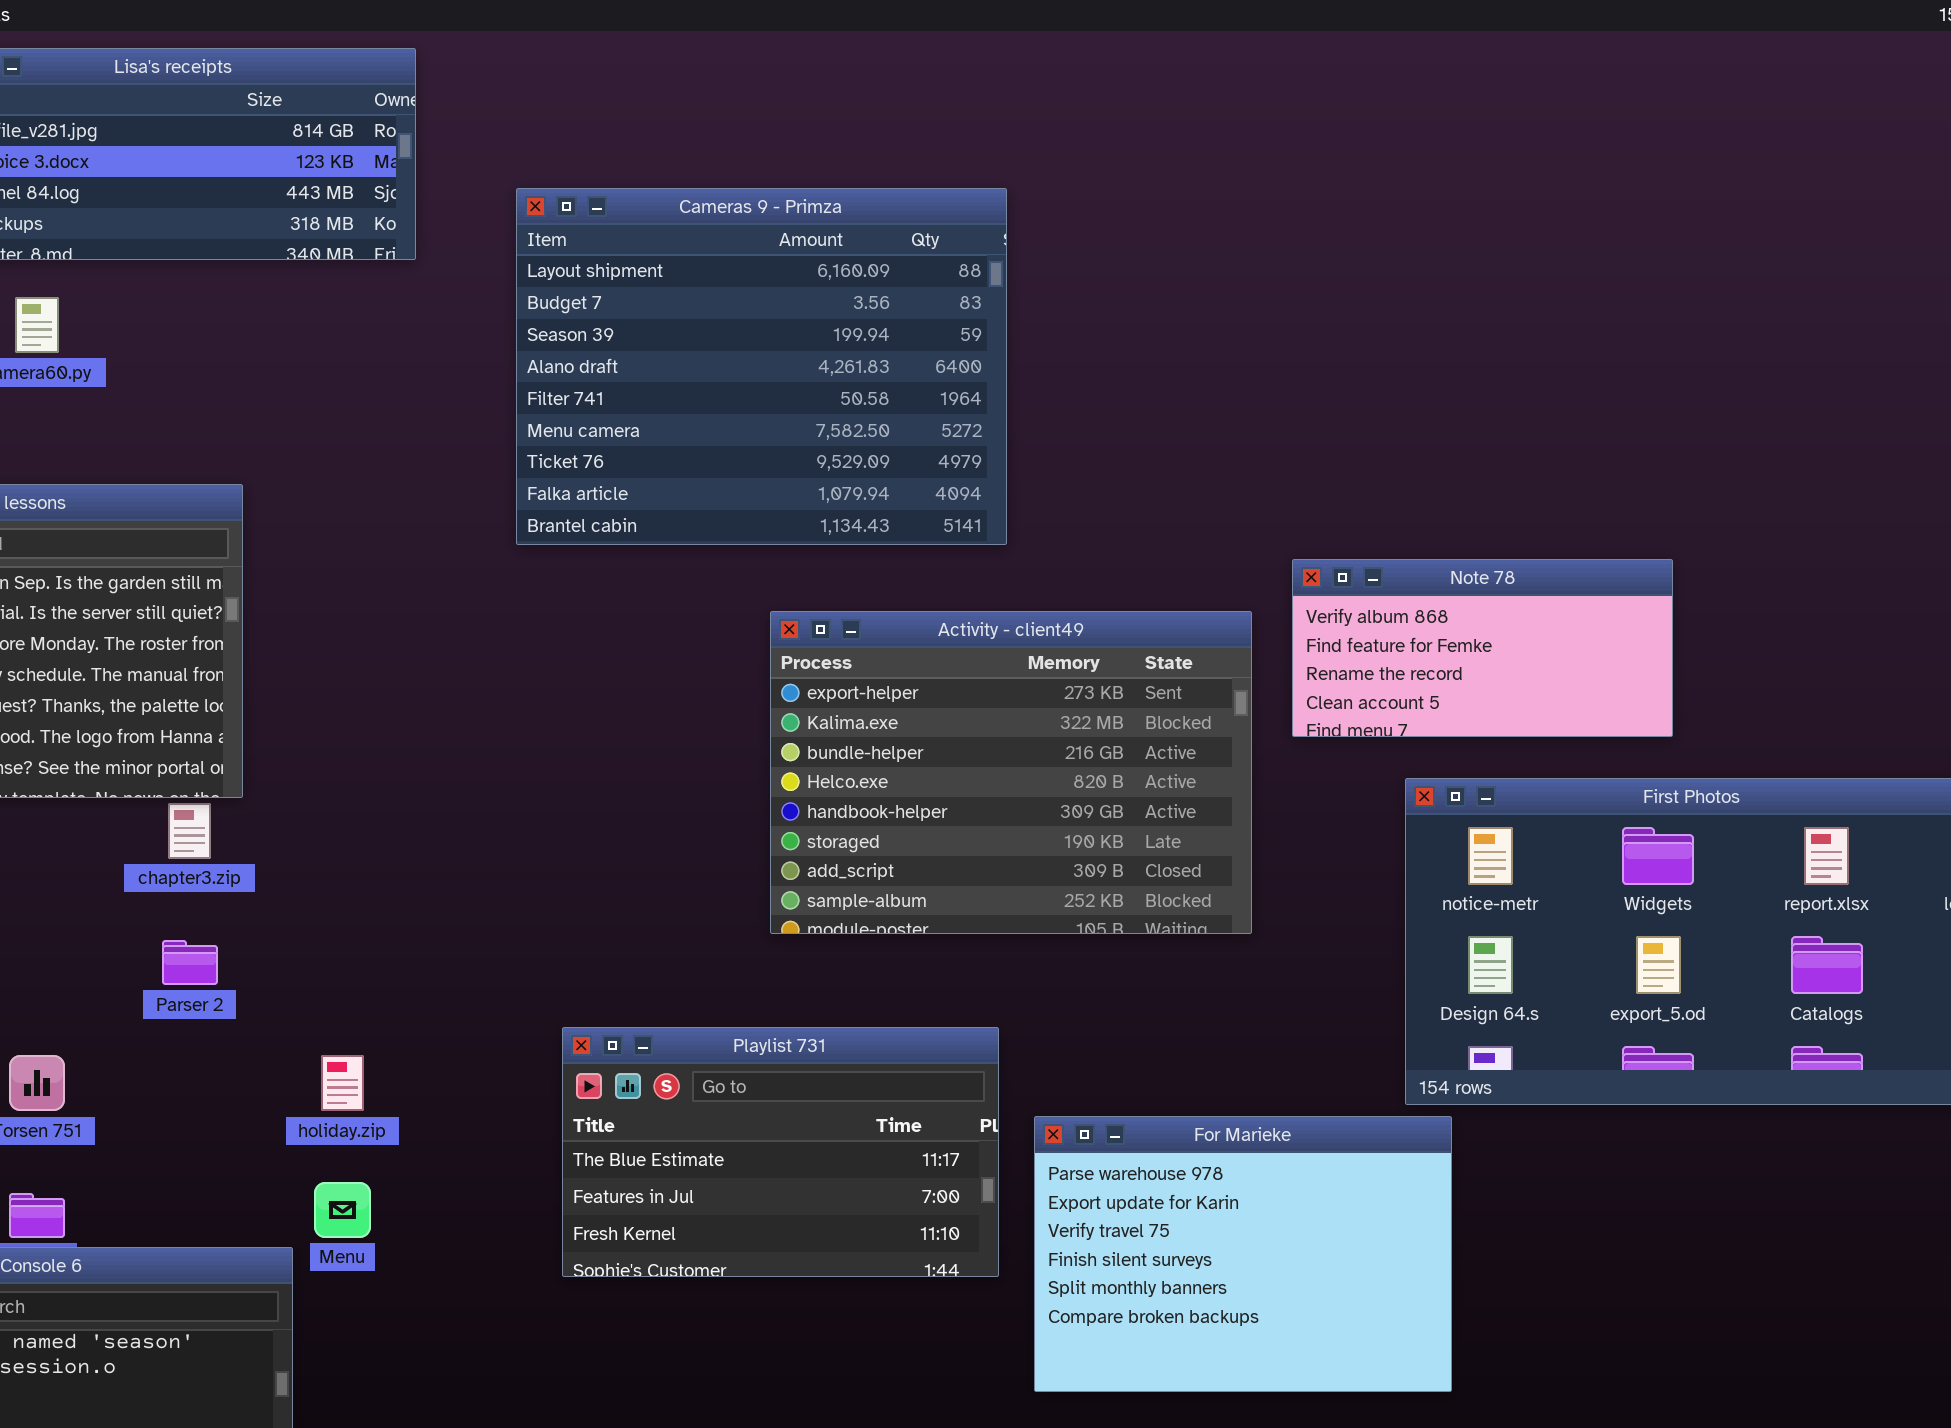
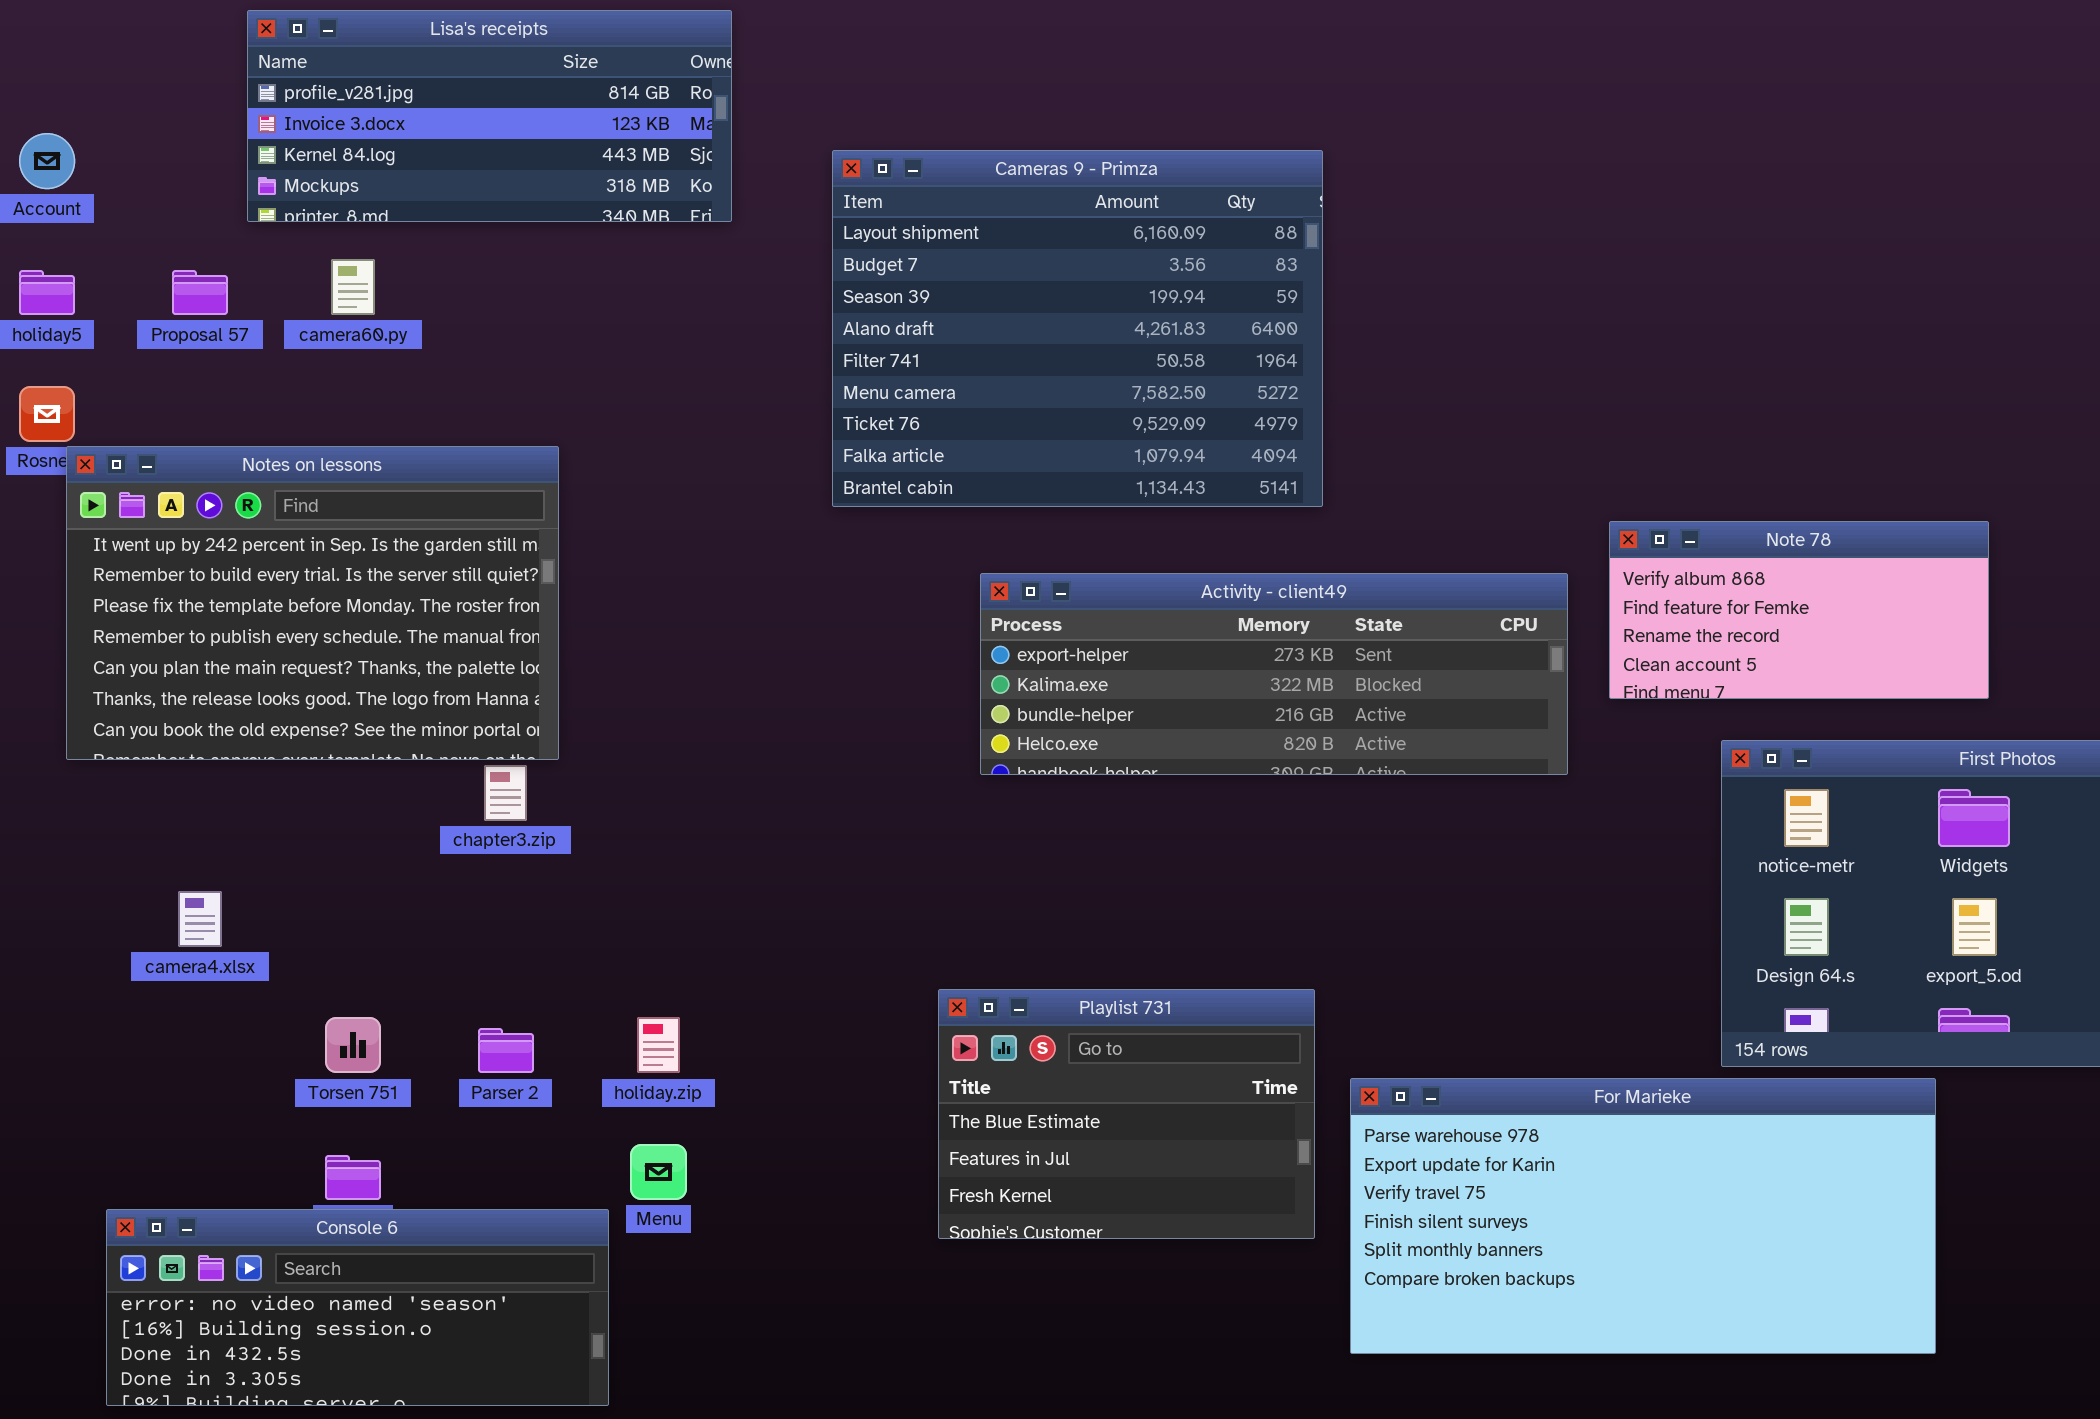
Activity - client49: [770,611,1252,934] -> [980,573,1568,775], resized
Parser 2: [162,940,218,985] -> [478,1028,534,1073], moved
Playlist 731: [562,1027,999,1277] -> [938,989,1315,1239], resized
For Marieke: [1034,1116,1452,1392] -> [1350,1078,1936,1354], resized

